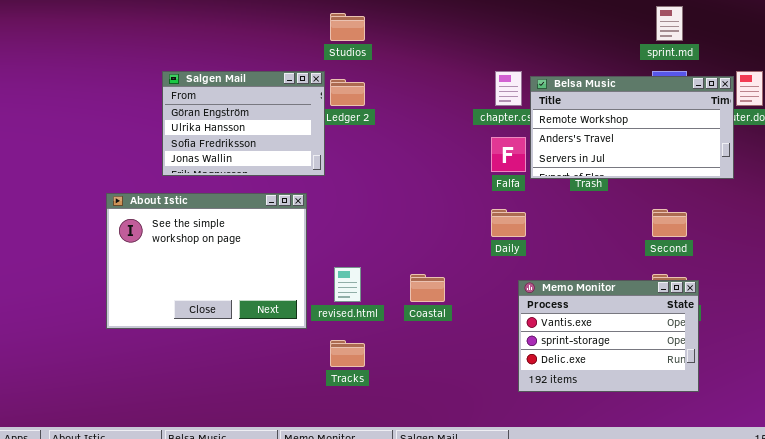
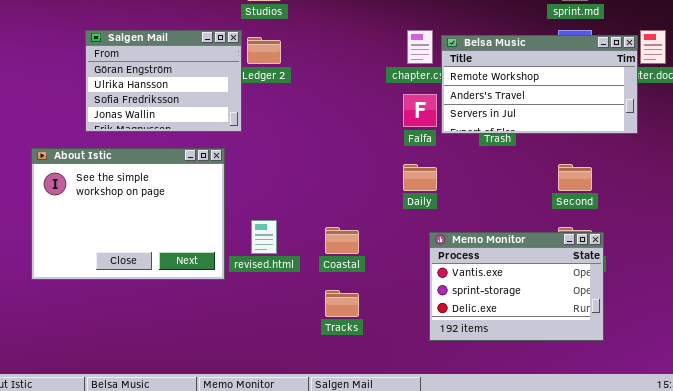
Tracks: [330,340,365,367] -> [325,290,359,317], moved

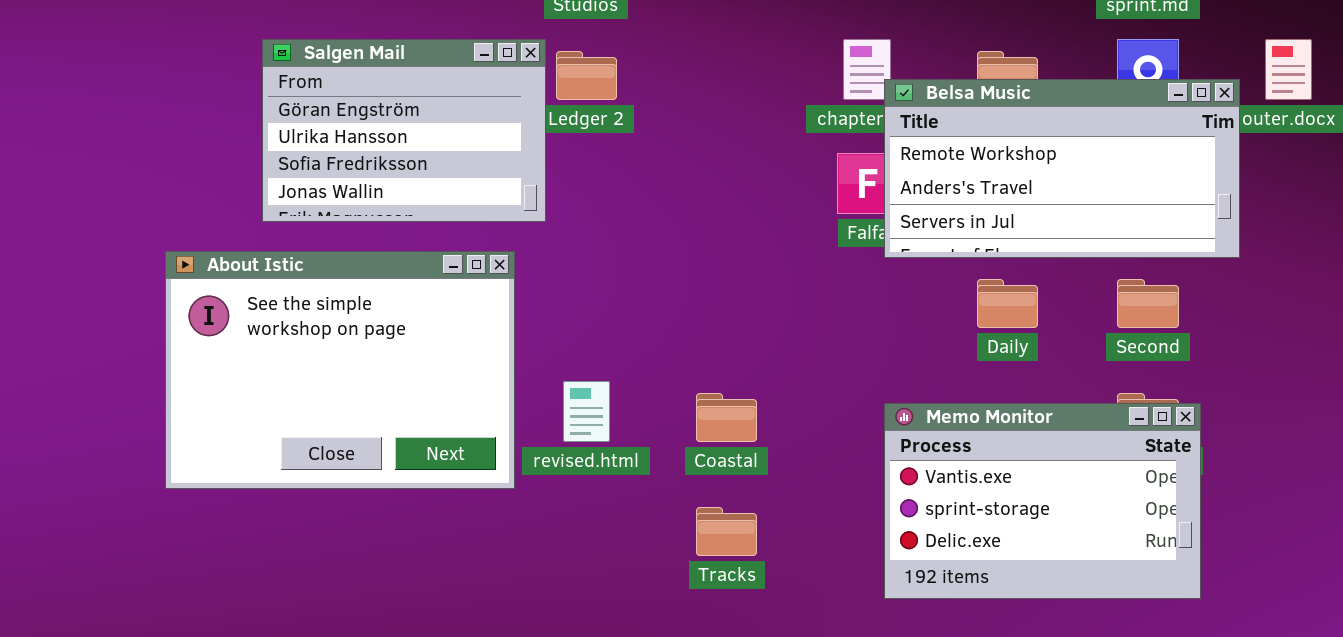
Belsa Music: [441,35,638,134] -> [884,79,1240,258], moved
Daily: [403,164,437,191] -> [977,279,1038,328], moved

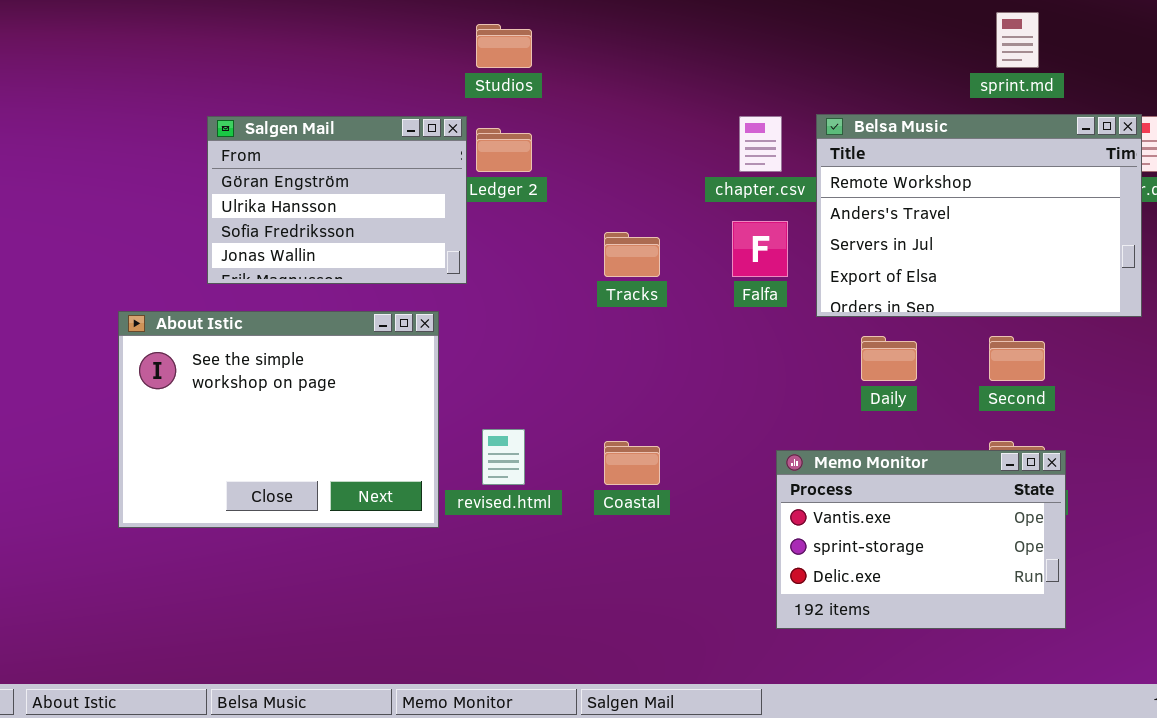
Belsa Music: [884,79,1240,258] -> [816,114,1142,317], moved, resized
Tracks: [696,507,757,556] -> [604,232,660,277], moved

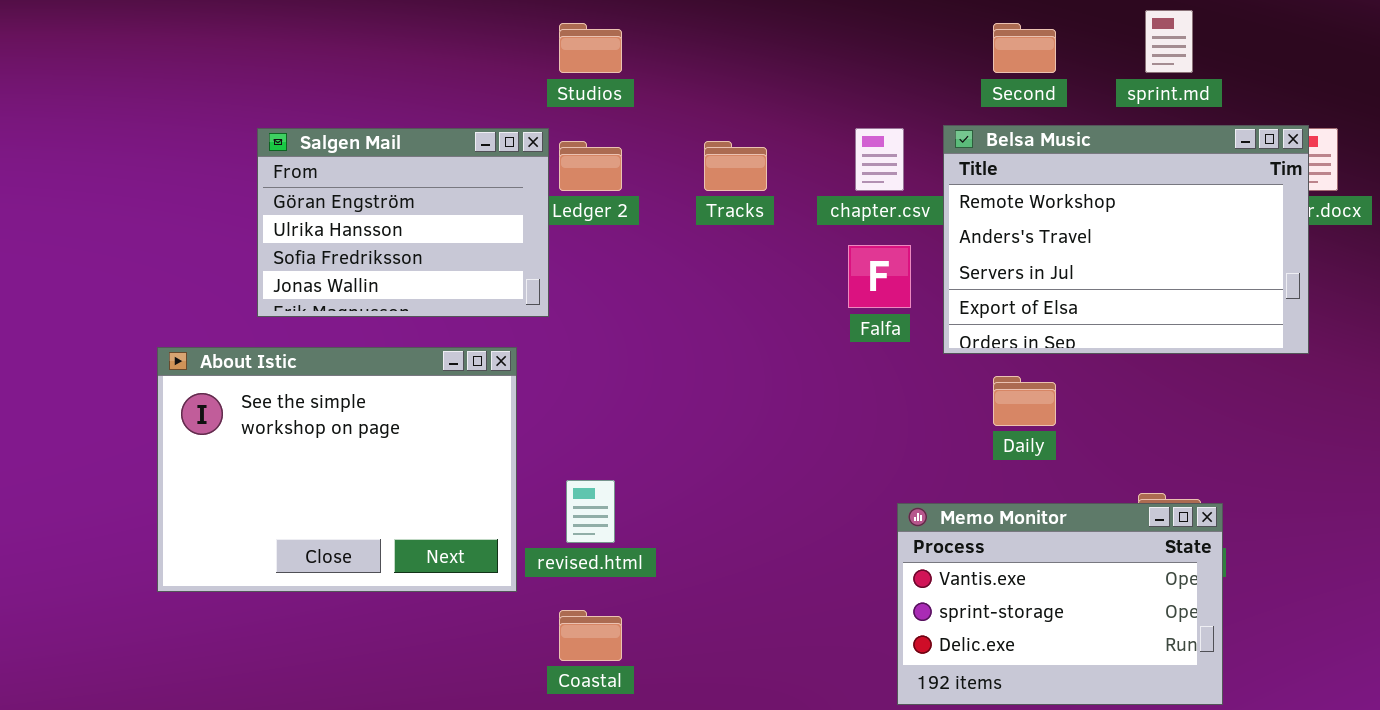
Tracks: [604,232,660,277] -> [704,141,767,191], moved
Second: [989,336,1045,381] -> [993,23,1056,73], moved
Coastal: [604,441,660,485] -> [559,610,622,661], moved

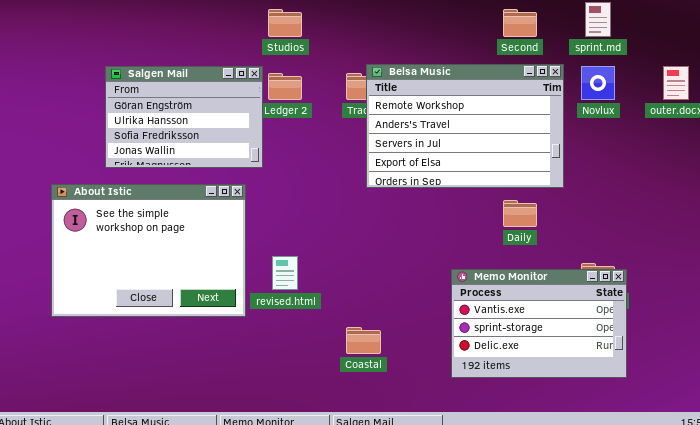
Belsa Music: [943,125,1309,354] -> [366,64,564,188], moved
Coastal: [559,610,622,661] -> [346,327,381,354], moved

